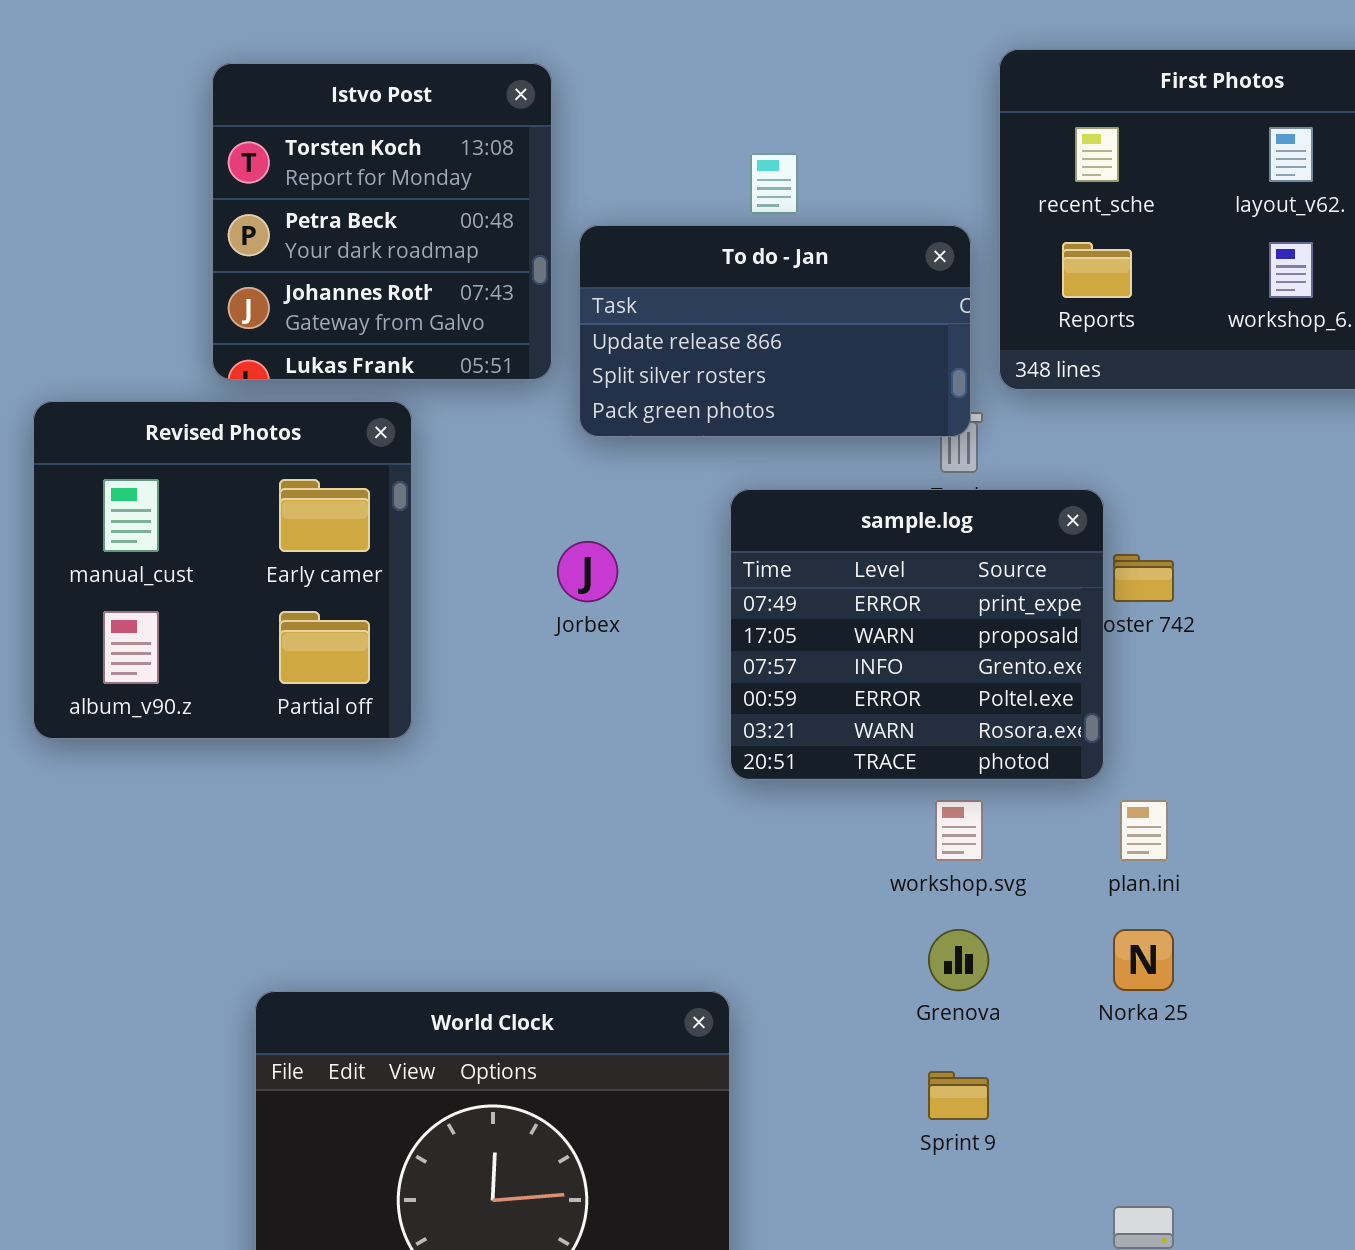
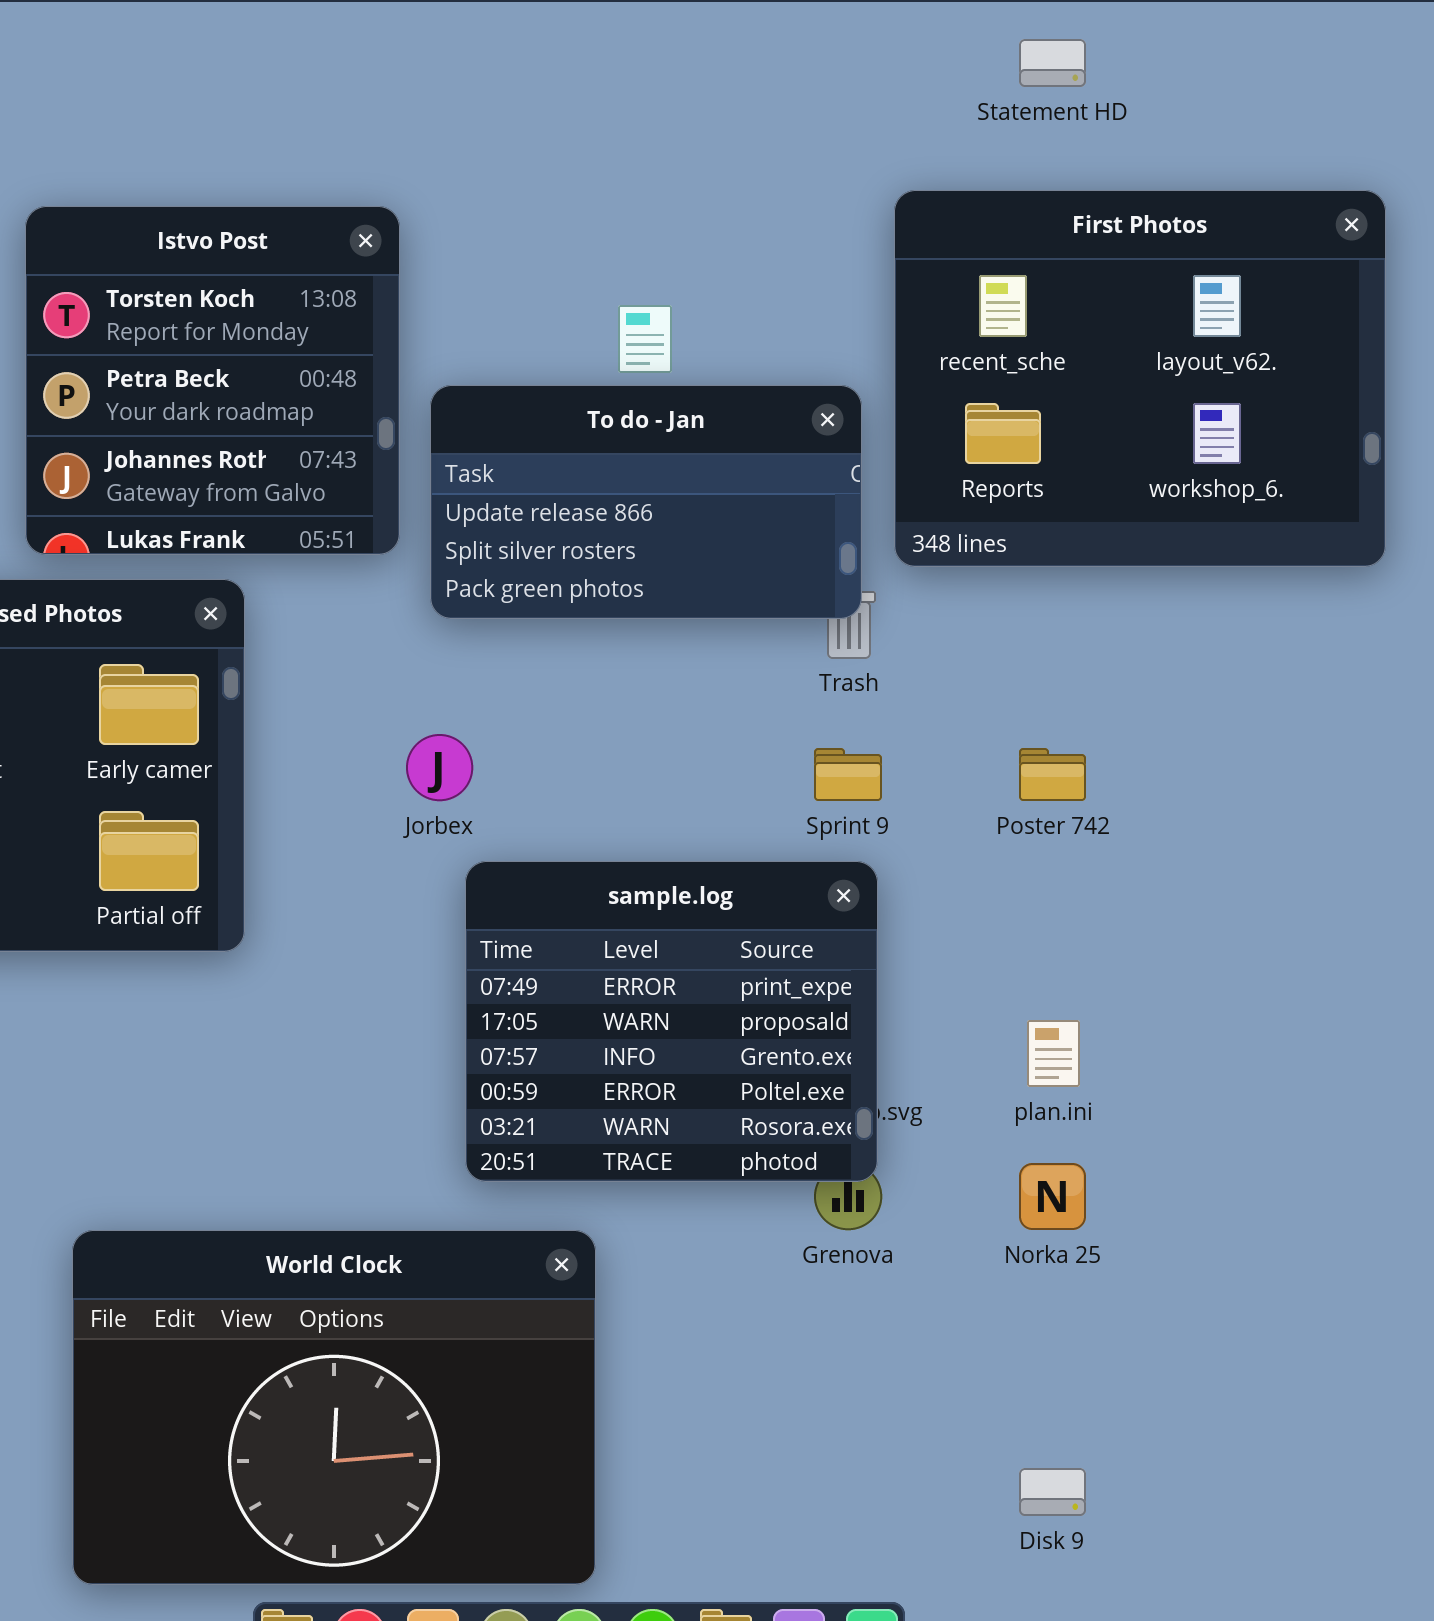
sample.log: [730,489,1104,780] -> [465,861,878,1182], moved
Sprint 9: [928,1071,989,1120] -> [814,748,882,801], moved

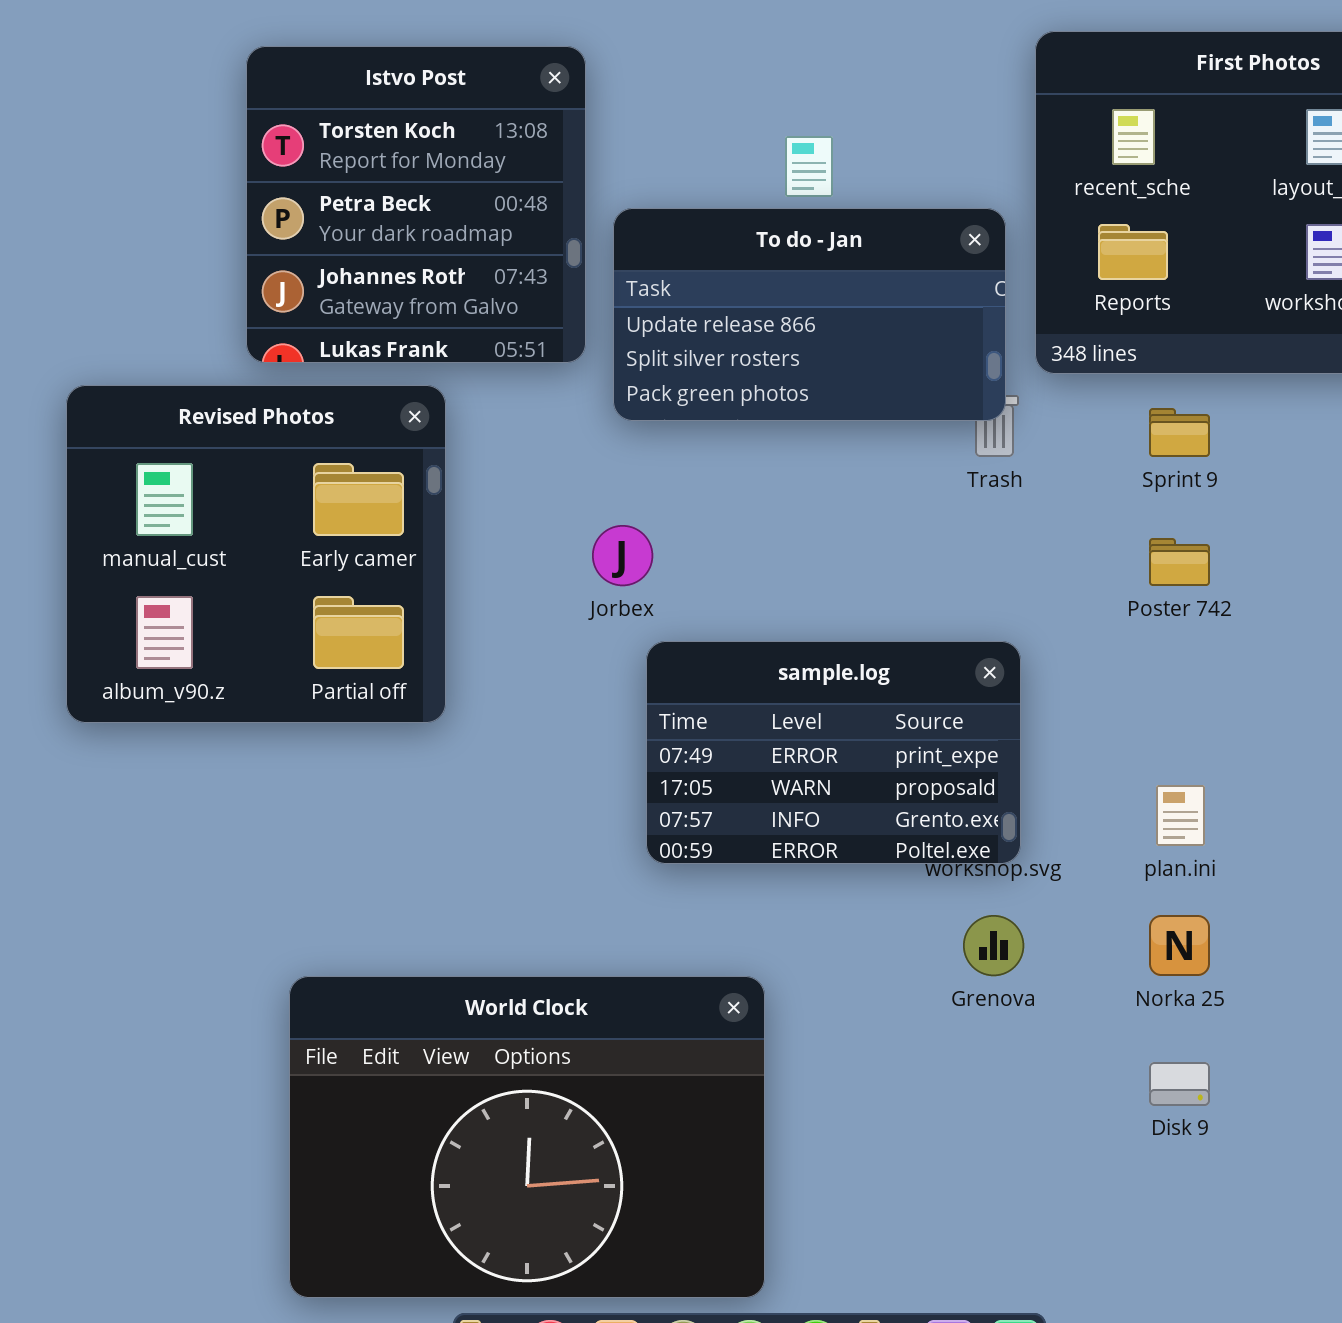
Sprint 9: [814,748,882,801] -> [1149,408,1210,457], moved
sample.log: [465,861,878,1182] -> [646,641,1021,864], resized
Disk 9: [1019,1468,1086,1516] -> [1149,1062,1210,1106], moved

